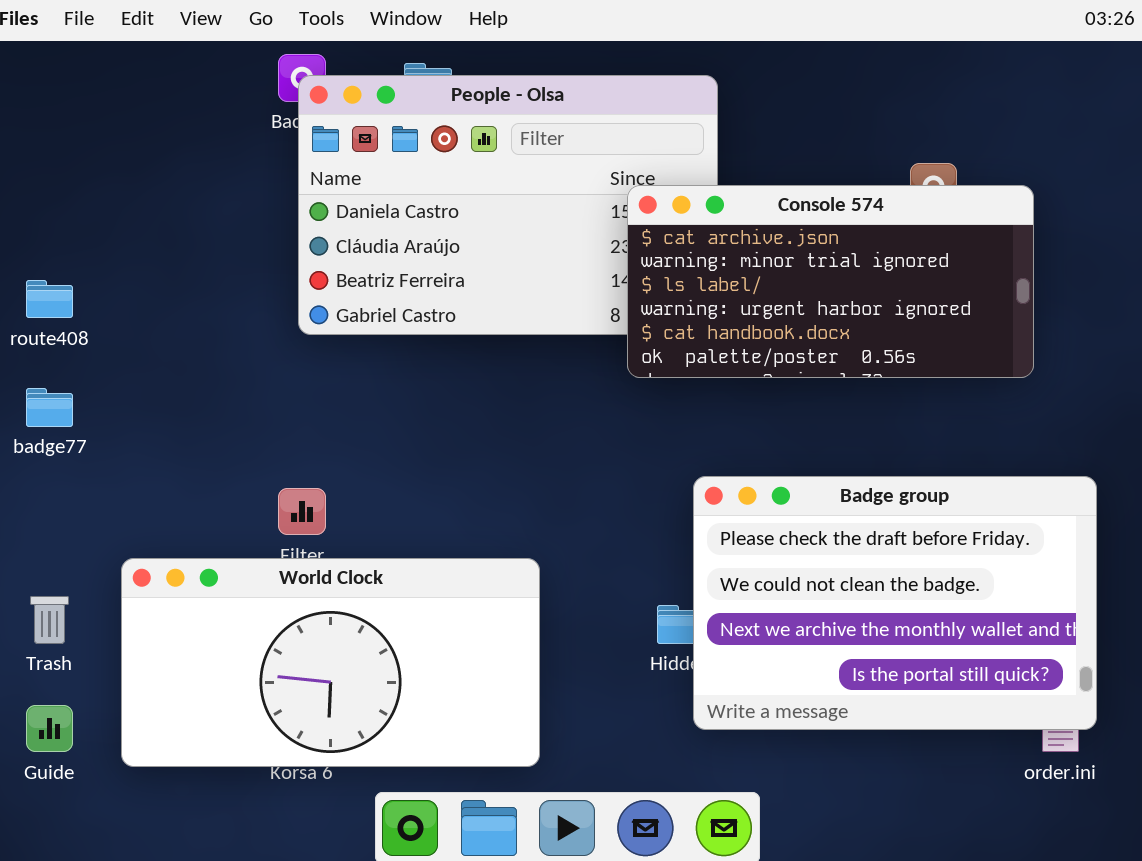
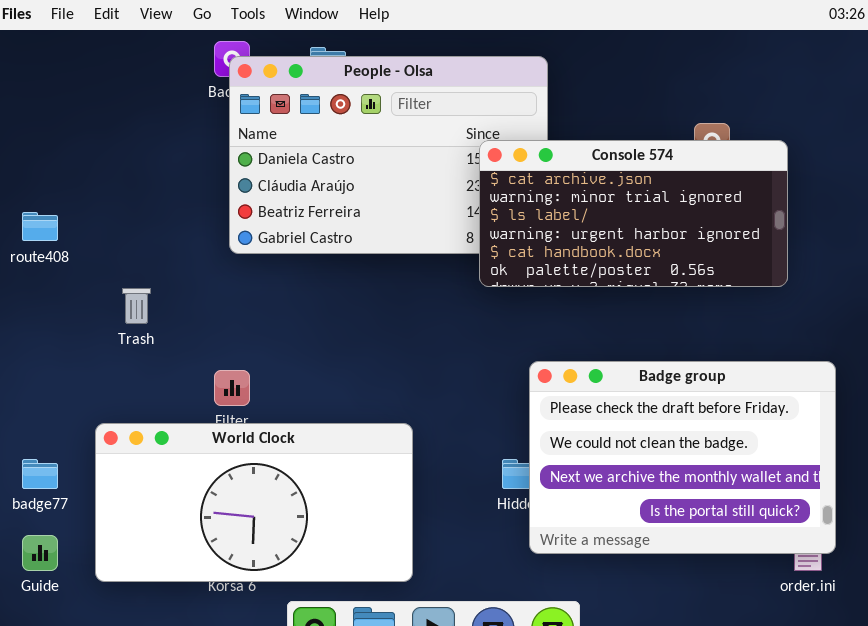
badge77: [26,388,73,427] -> [22,459,58,489], moved
Trash: [30,596,69,644] -> [122,288,151,324], moved

